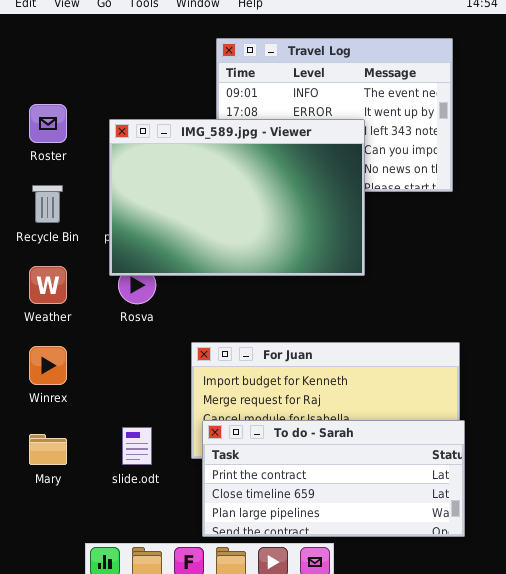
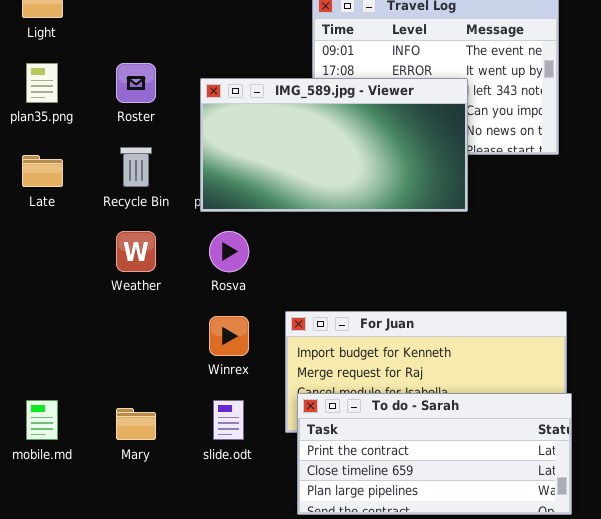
IMG_589.jpg - Viewer: [109,119,365,276] -> [200,78,468,212], resized
Winrex: [29,346,67,385] -> [209,316,249,356], moved

